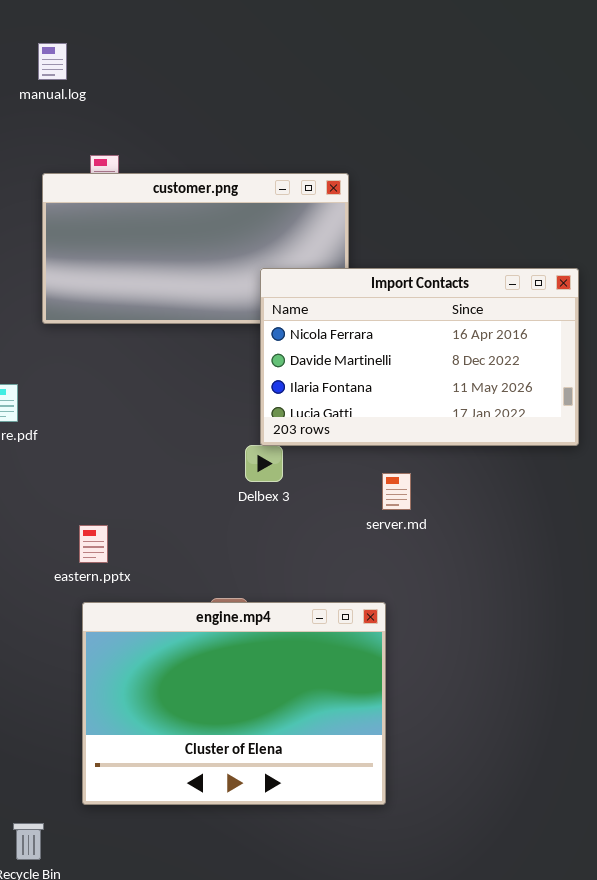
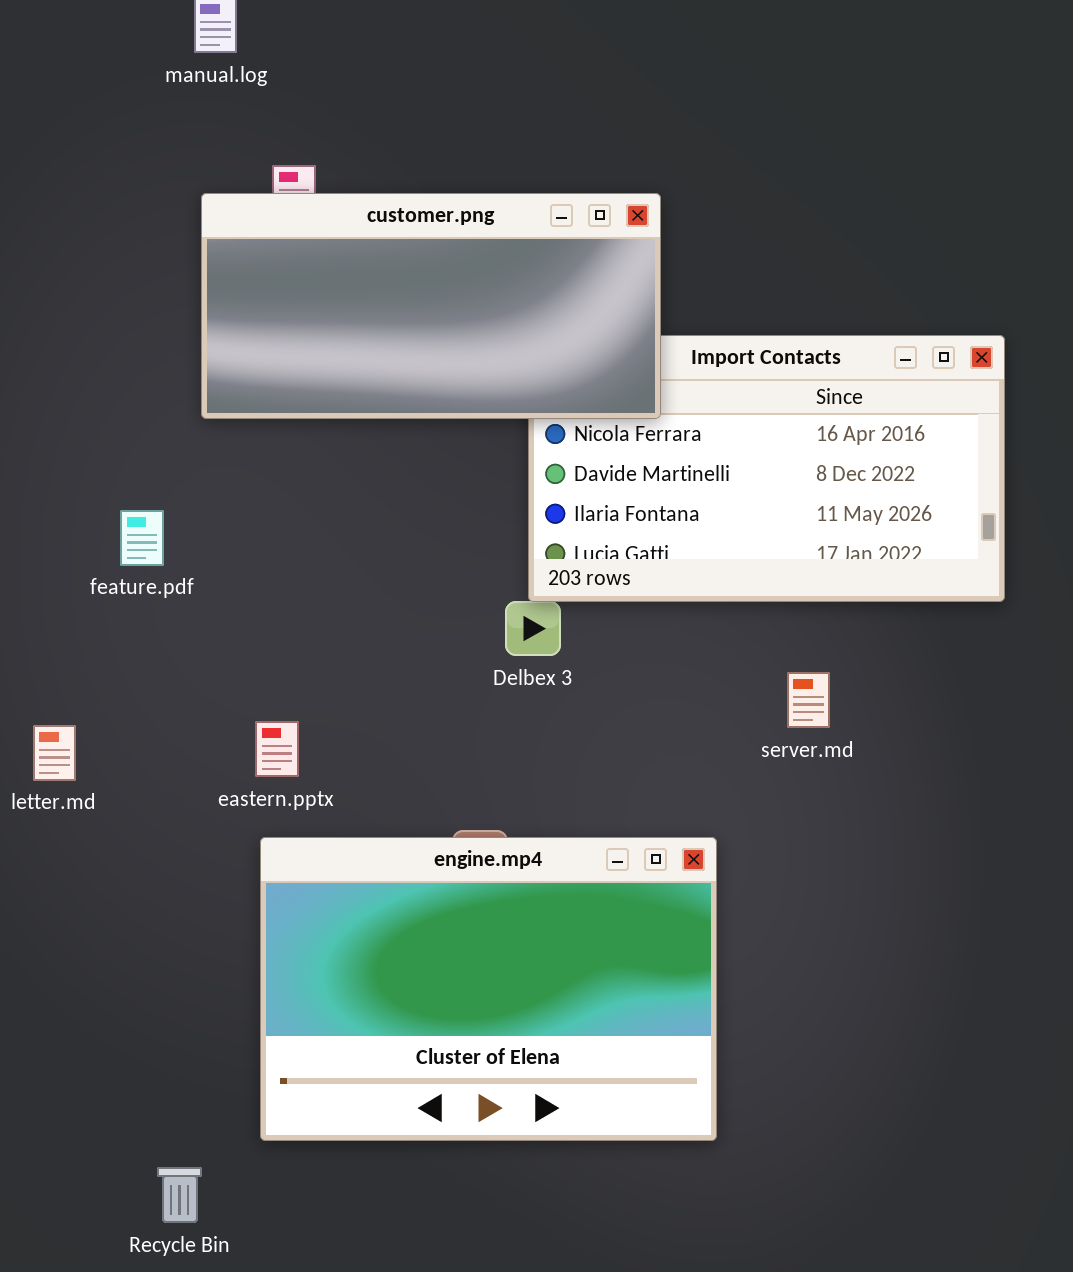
customer.png: [42,173,349,324] -> [201,193,661,419], raised
server.md: [382,473,411,510] -> [787,672,830,728], moved

